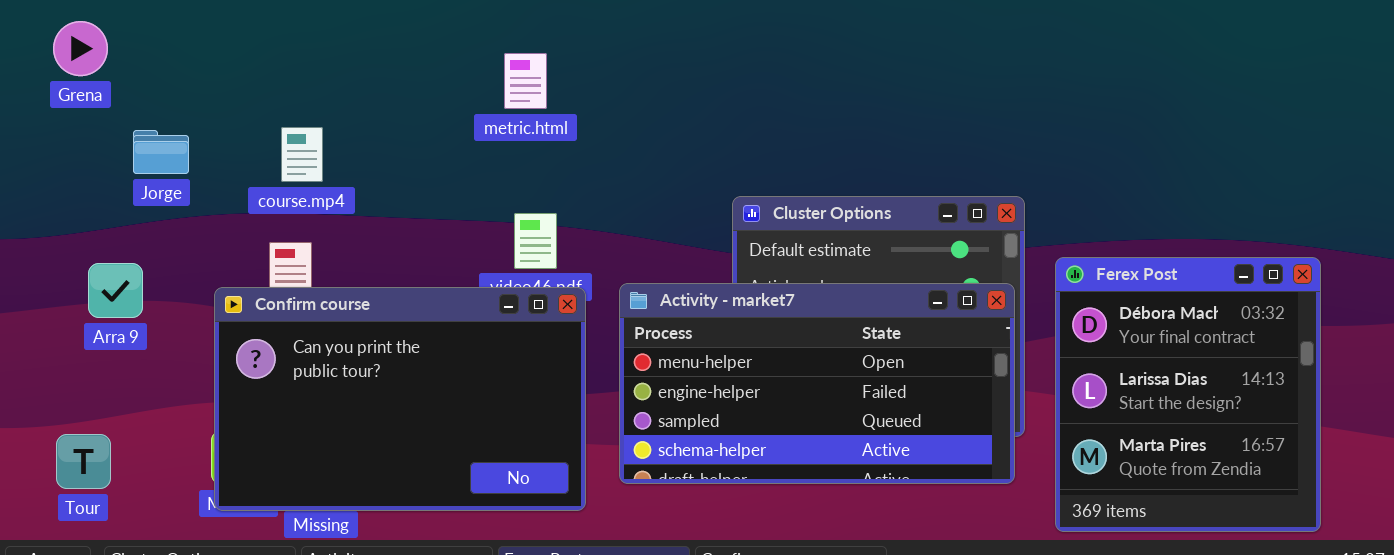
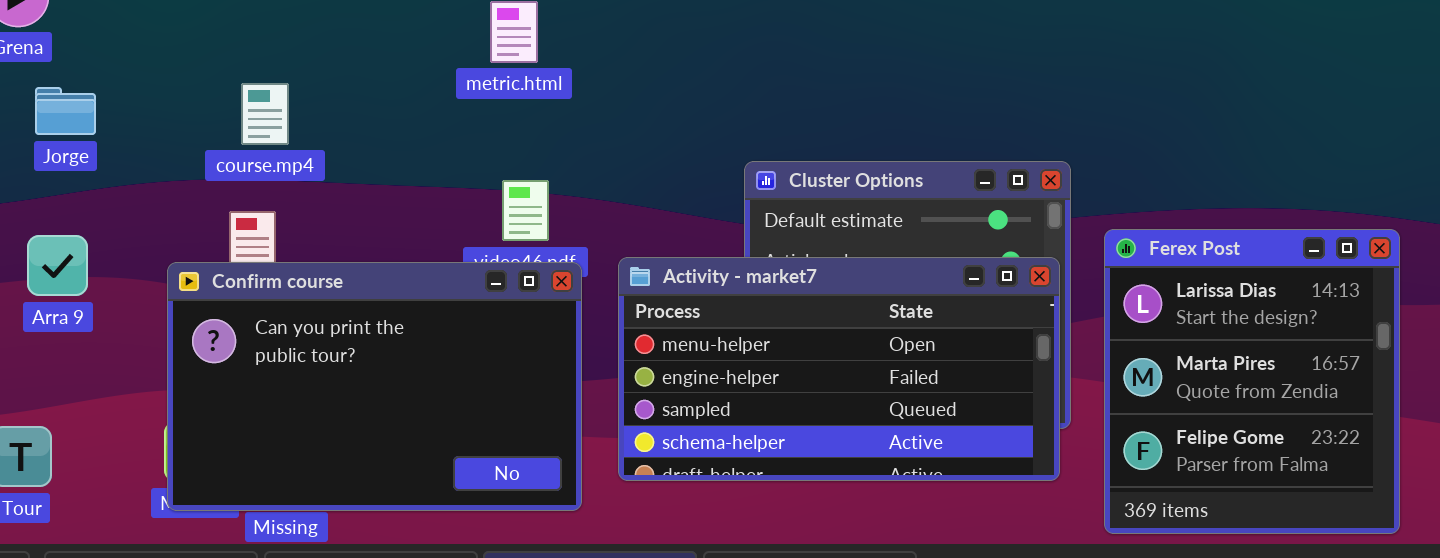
Jorge: [133,130,189,174] -> [35,87,96,135], moved
Ferex Post: [1055,257,1321,532] -> [1104,229,1400,534], scrolled down 1 row

